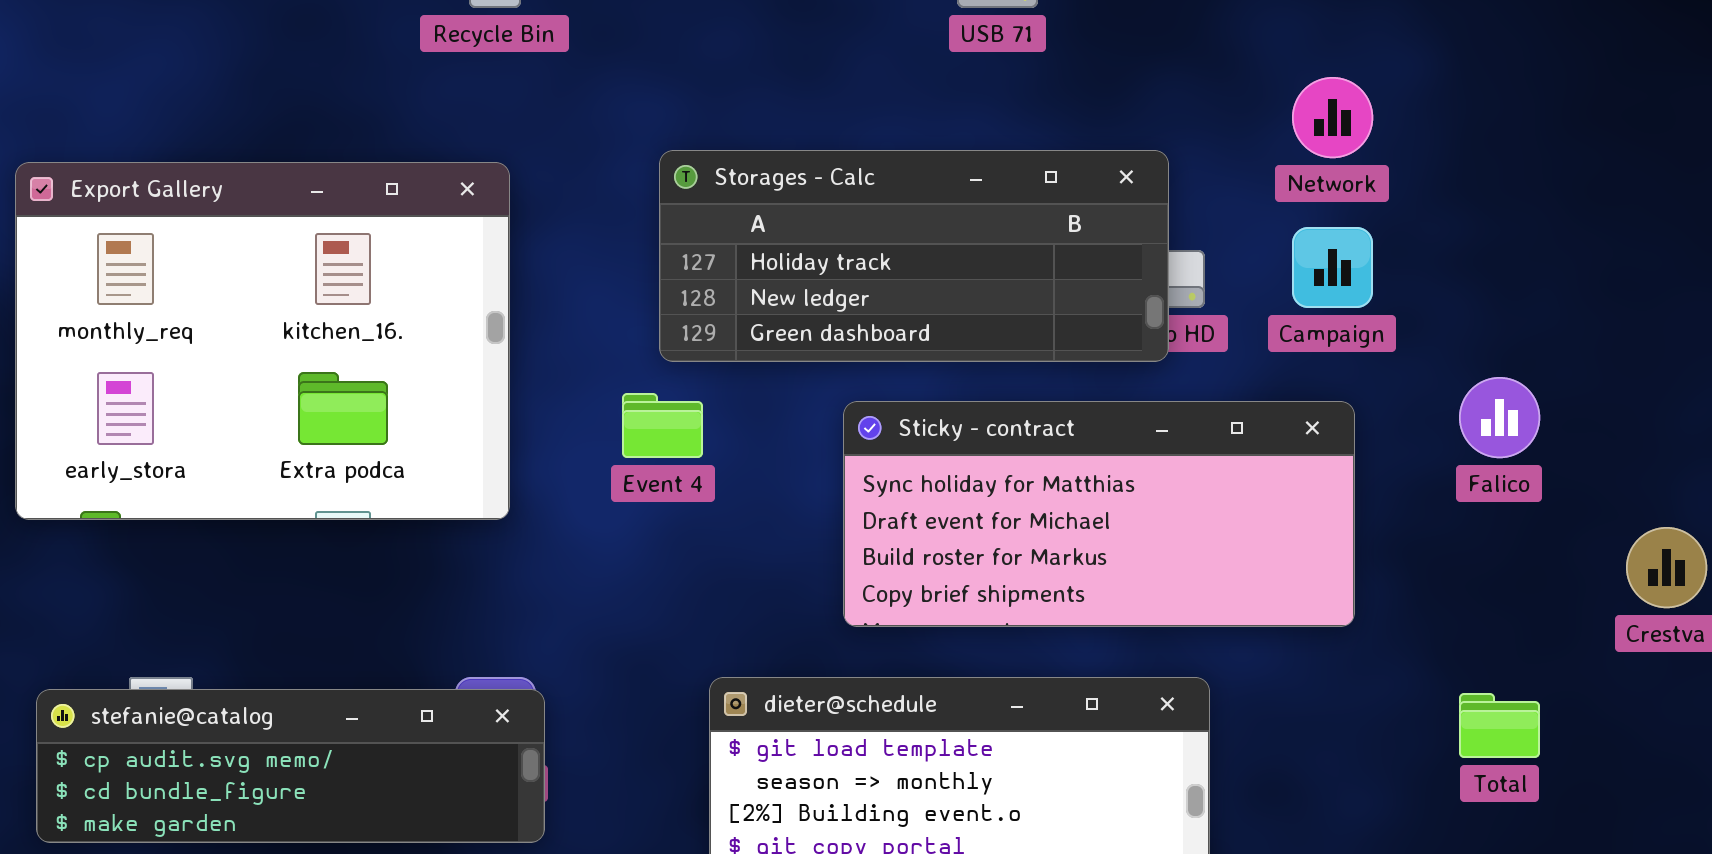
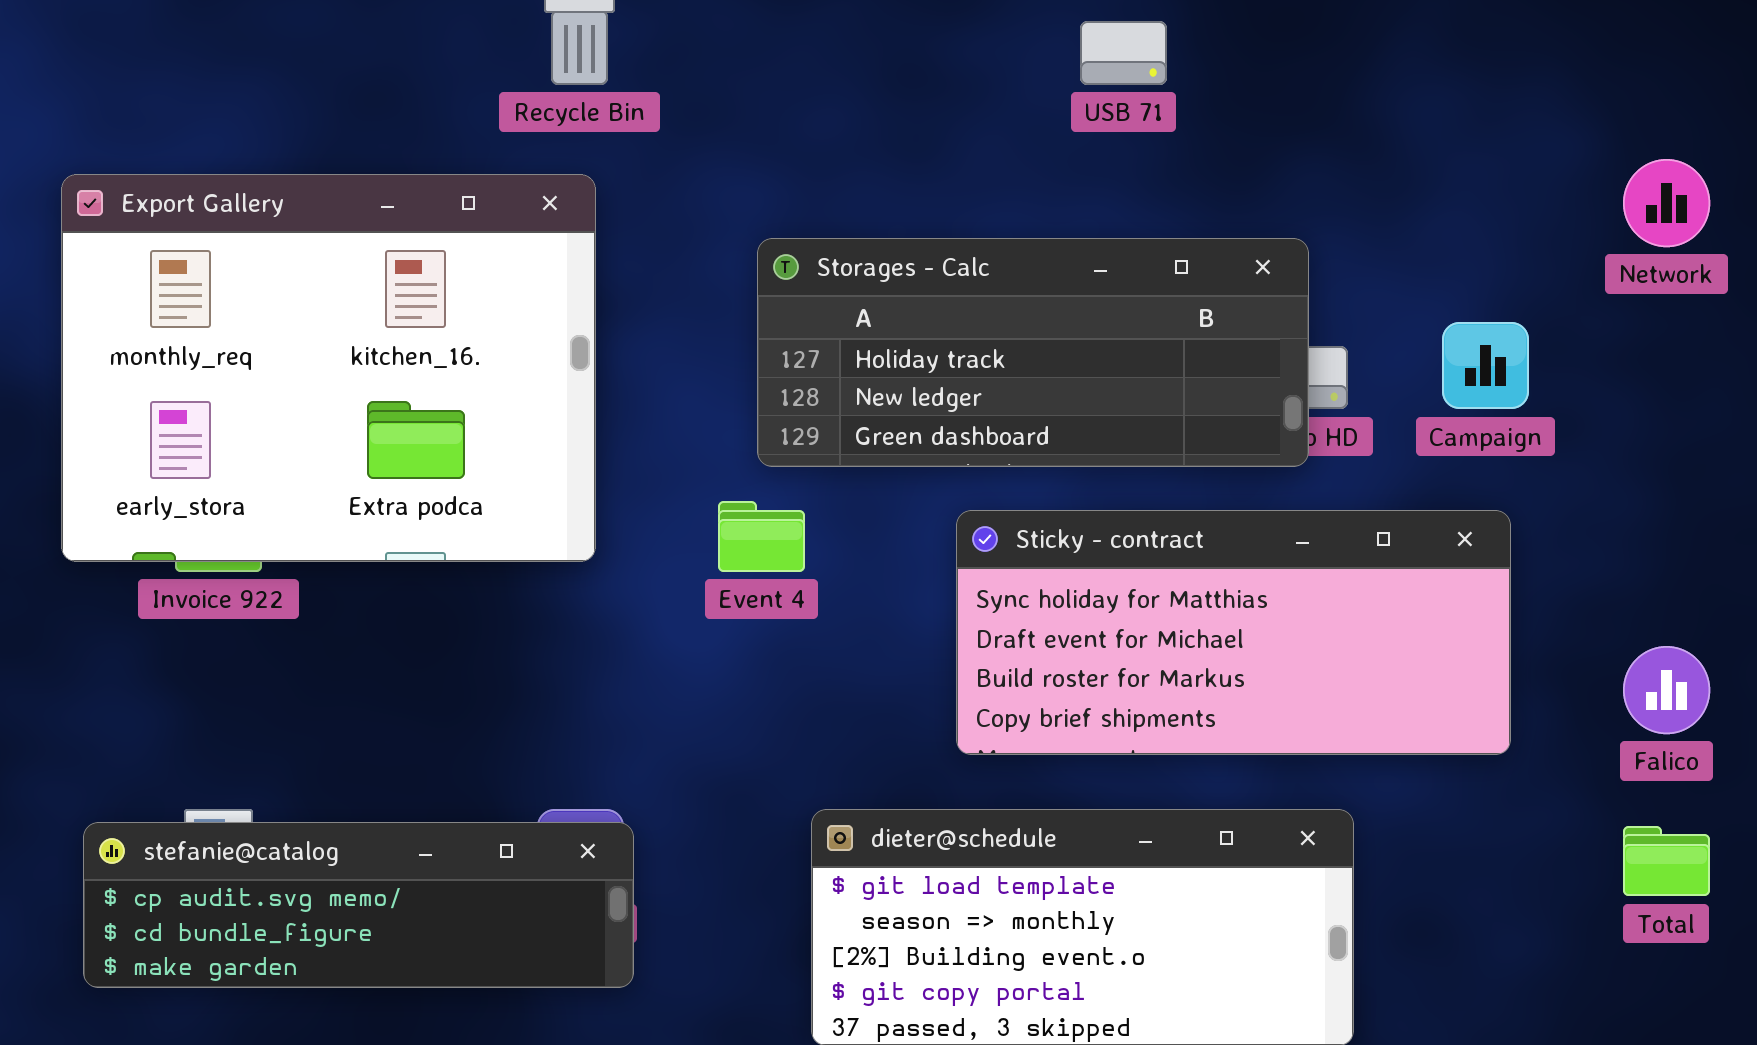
Network: [1292,77,1373,158] -> [1623,159,1710,247], moved
Export Gallery: [15,162,510,520] -> [61,174,596,562], moved
Falico: [1459,377,1540,458] -> [1623,646,1710,734], moved

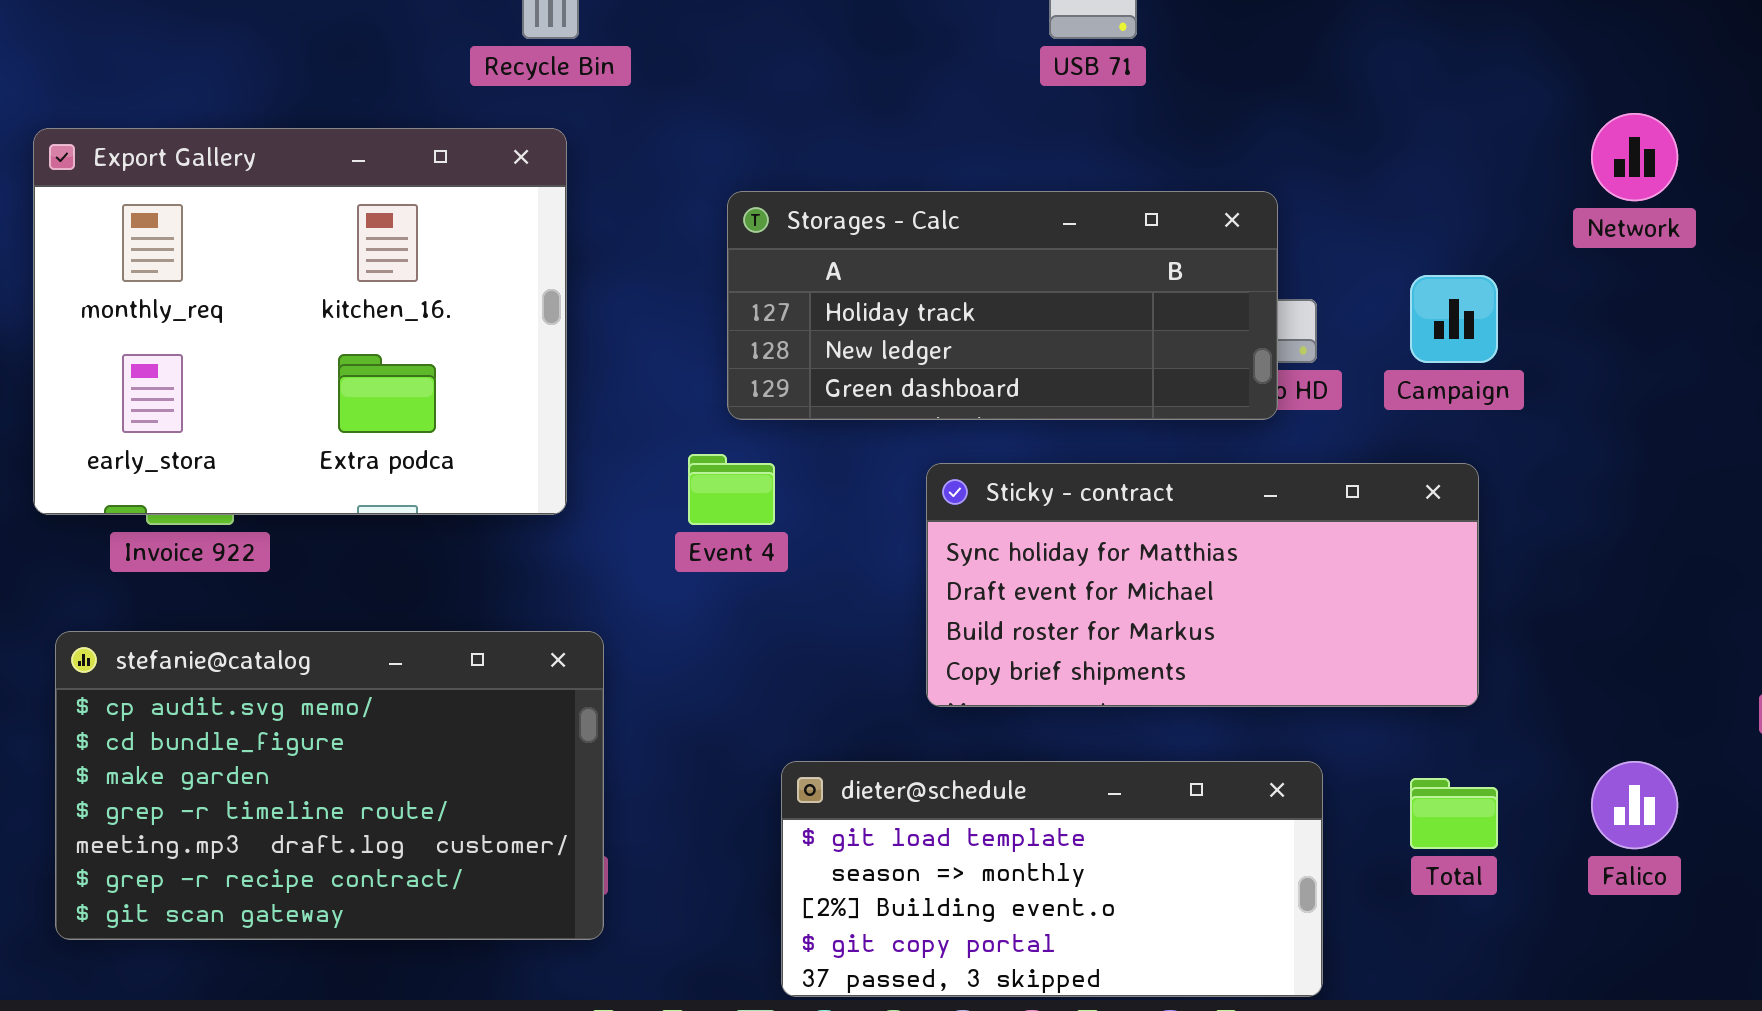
Falico: [1623,646,1710,734] -> [1591,761,1678,849], moved
stefanie@catalog: [83,822,634,988] -> [55,631,604,940], resized
Total: [1623,826,1710,896] -> [1410,778,1498,849], moved

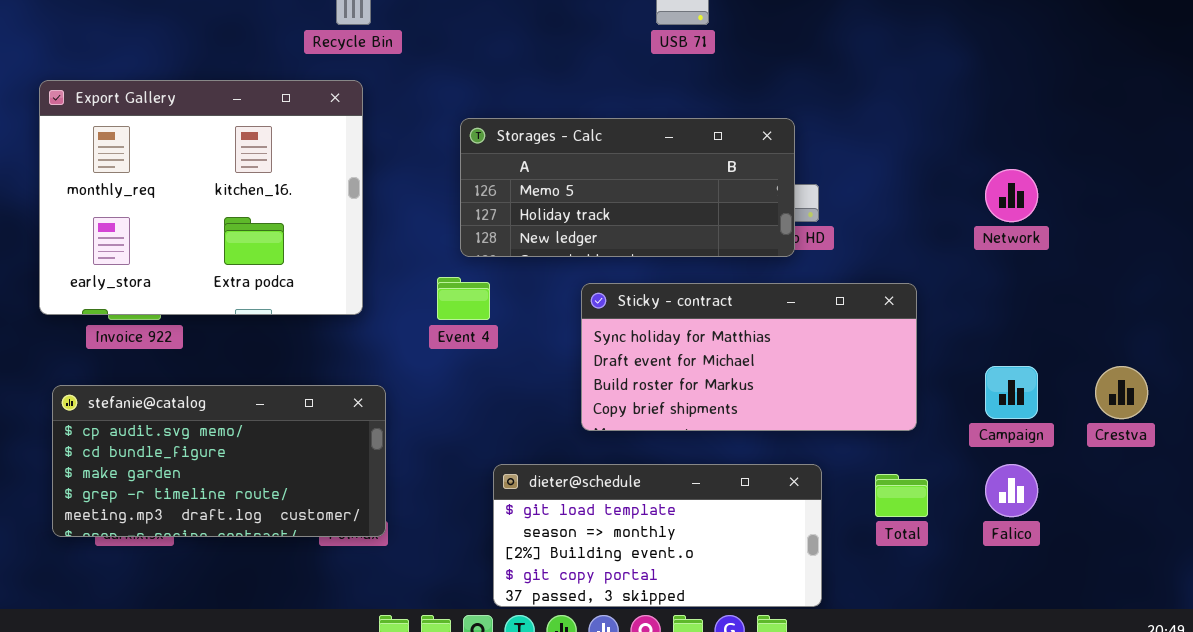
Network: [1591,113,1678,201] -> [985,169,1038,222], moved
Storages - Calc: [727,191,1278,420] -> [460,118,795,257], scrolled up 1 row
Campaign: [1410,275,1498,363] -> [985,366,1038,419], moved
stefanie@catalog: [55,631,604,940] -> [52,385,386,537], resized

